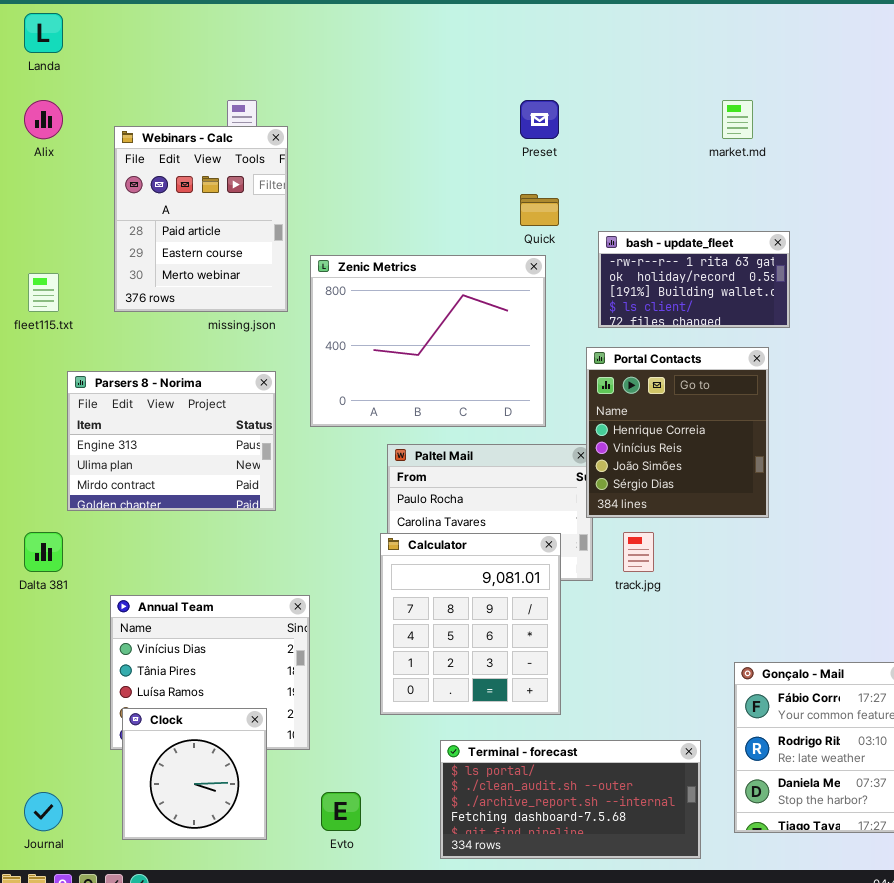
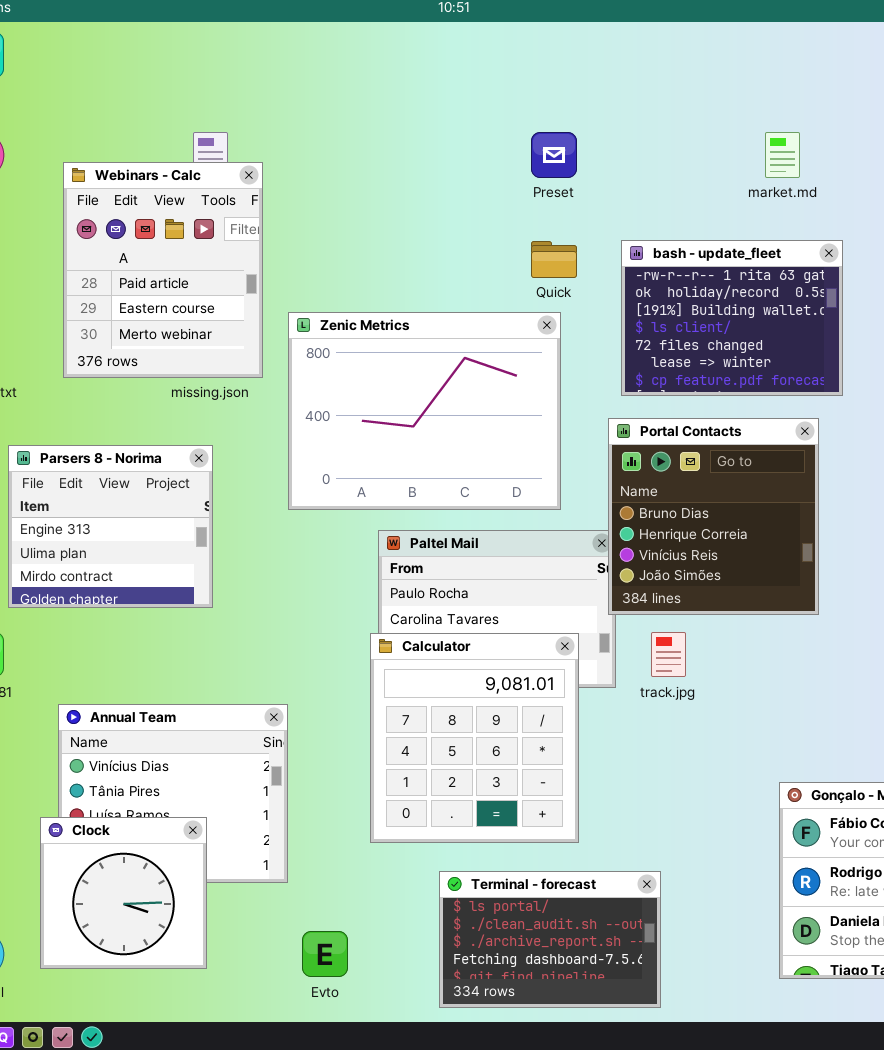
bash - update_fleet: [598,231,790,328] -> [621,240,843,396], resized
Portal Contacts: [586,347,769,518] -> [608,418,819,615], scrolled up 1 row
Parsers 8 - Norima: [67,371,276,511] -> [8,445,213,608], resized
Clock: [122,708,267,840] -> [40,817,207,969], moved
Terminal - forecast: [440,740,701,859] -> [439,871,661,1008], resized

